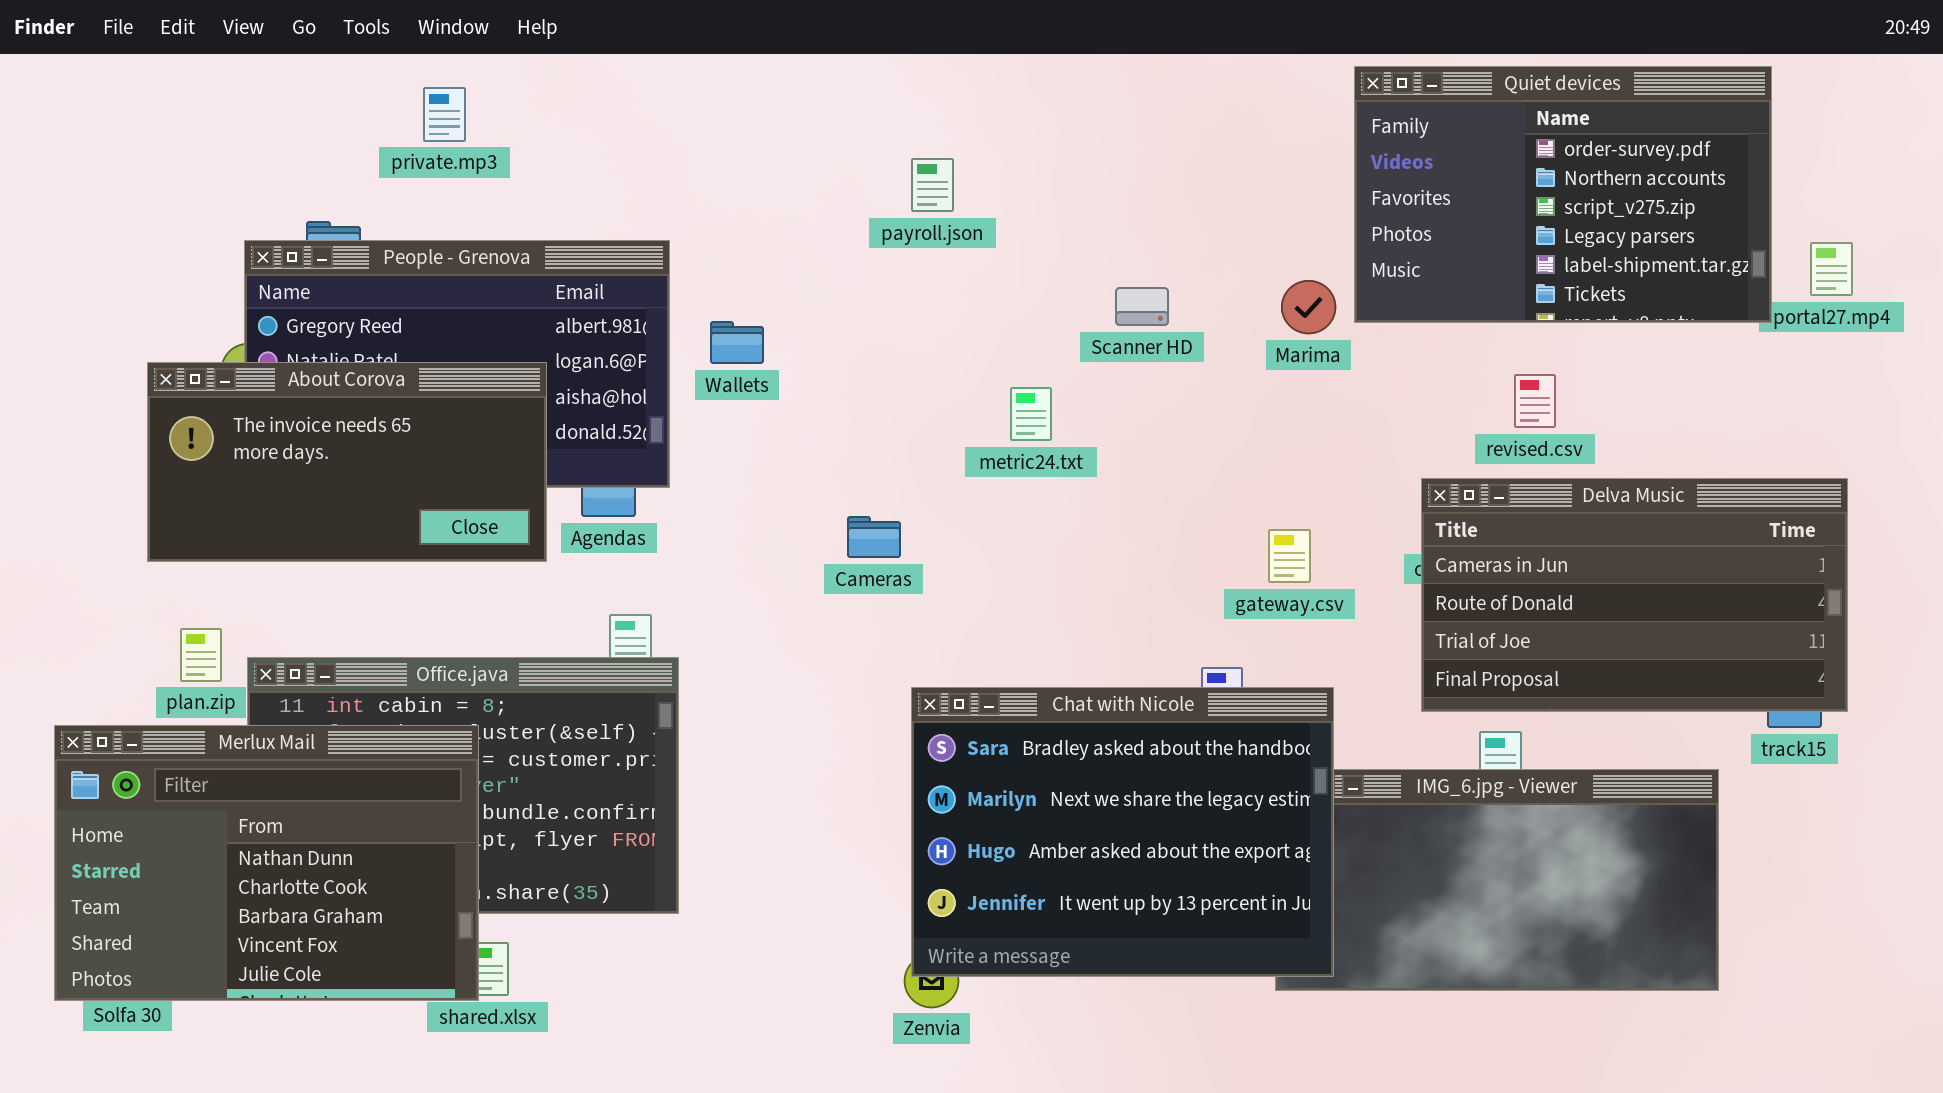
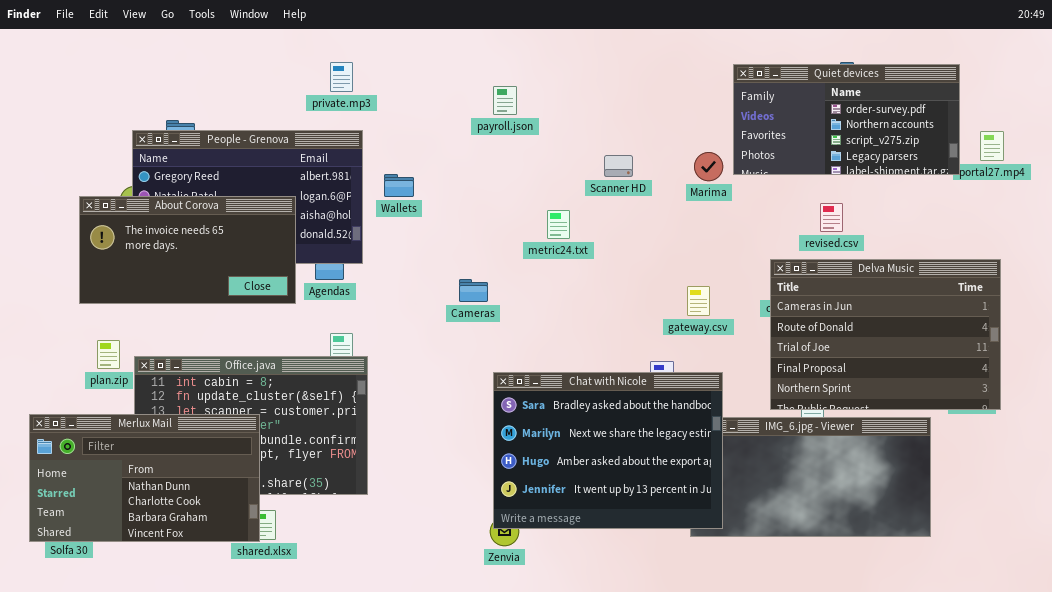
Quiet devices: [1354,66,1772,323] -> [733,64,960,175], resized
private.mp3: [423,87,466,142] -> [330,62,353,92], moved
Delva Music: [1421,478,1848,712] -> [770,259,1001,410], resized
Merlux Mail: [54,725,479,1001] -> [29,414,260,542], resized

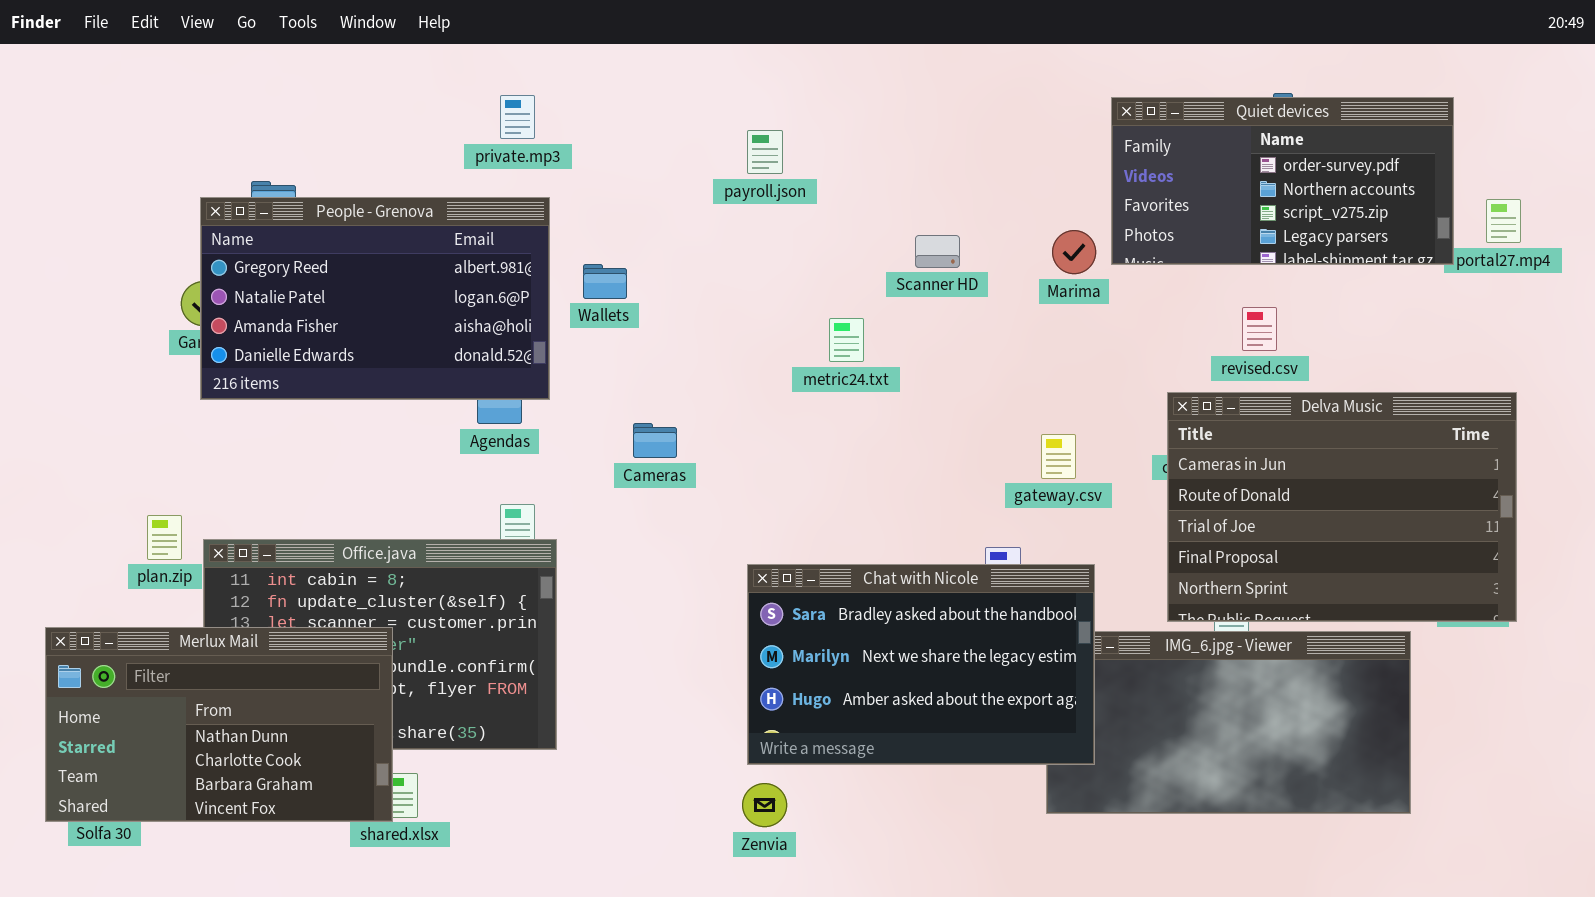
About Corova: [79,196,296,304] -> none, closed
Cameras: [459,279,488,302] -> [633,423,677,458], moved
Chat with Nicole: [493,372,723,529] -> [747,564,1095,765], resized

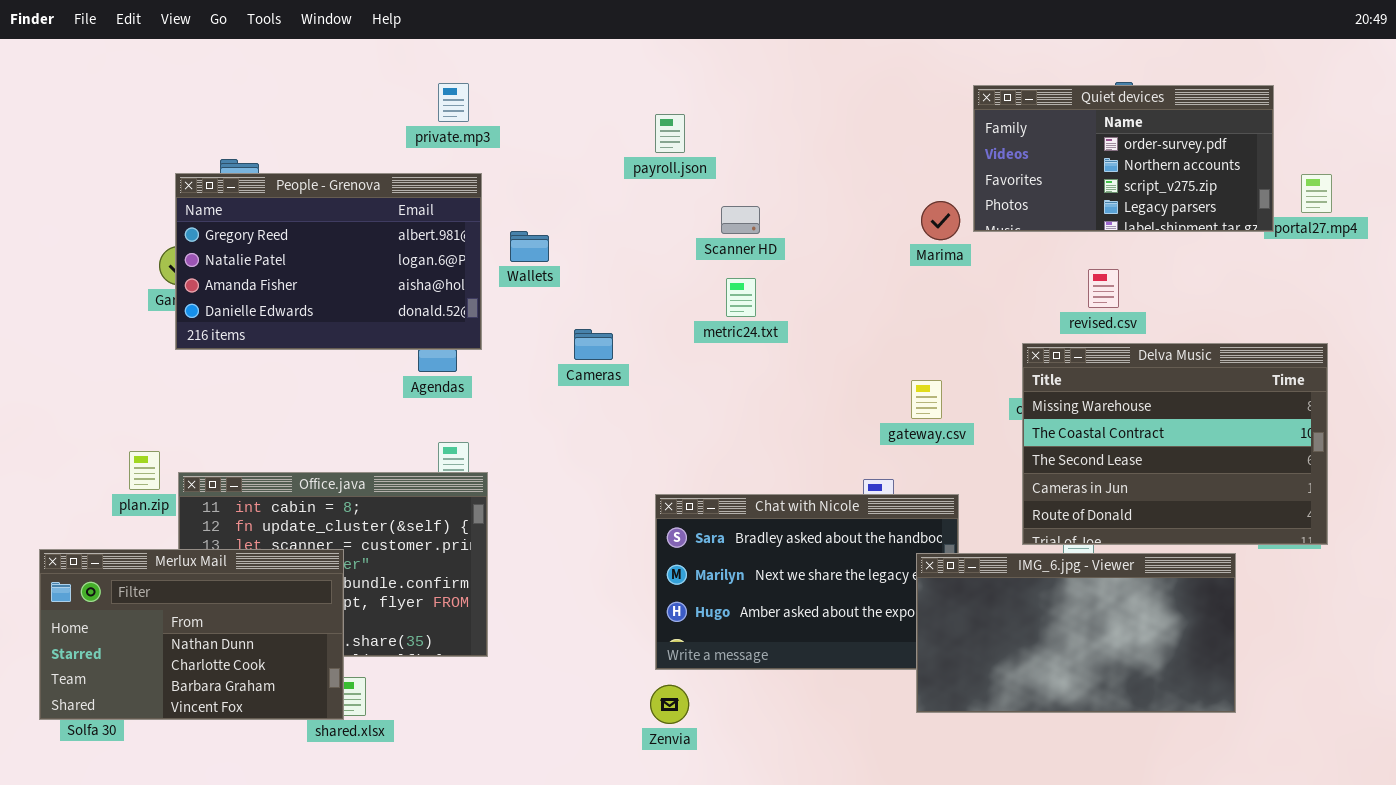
Scanner HD: [915,235,960,268] -> [721,206,760,234], moved
Delva Music: [1167,392,1517,622] -> [1022,343,1328,545], scrolled up 3 rows
Cameras: [633,423,677,458] -> [574,329,613,360], moved
IMG_6.jpg - Viewer: [1046,631,1411,814] -> [916,553,1236,713], raised

